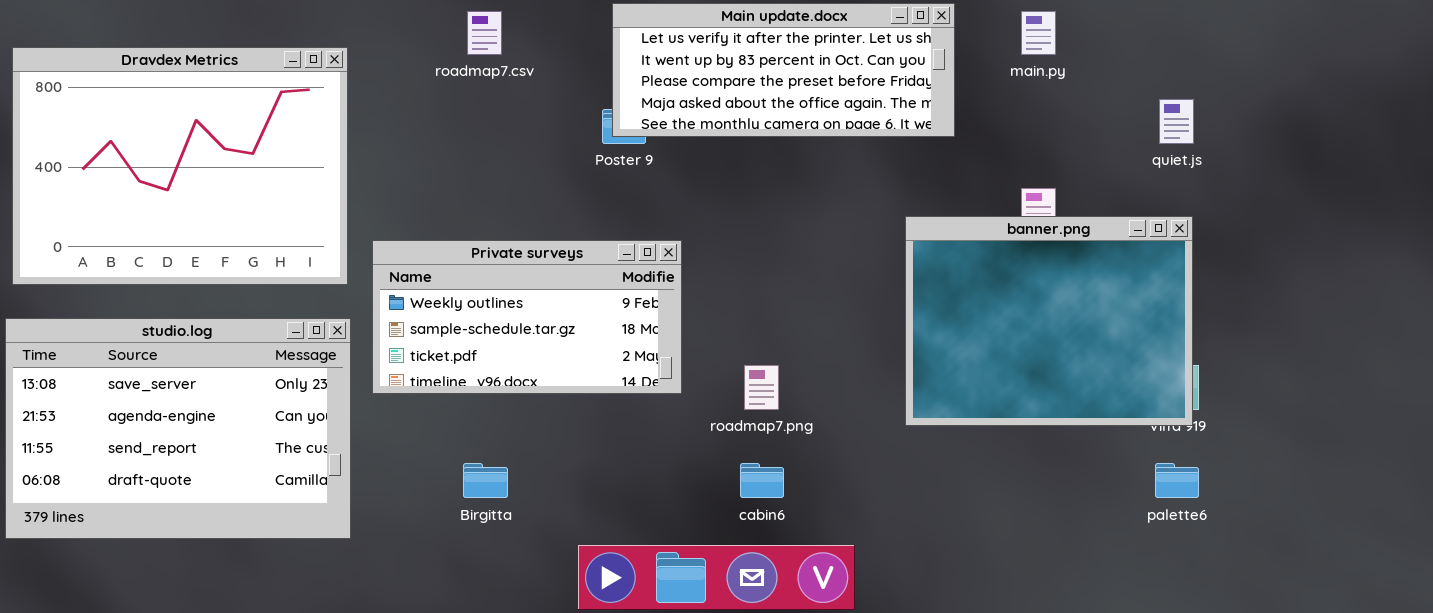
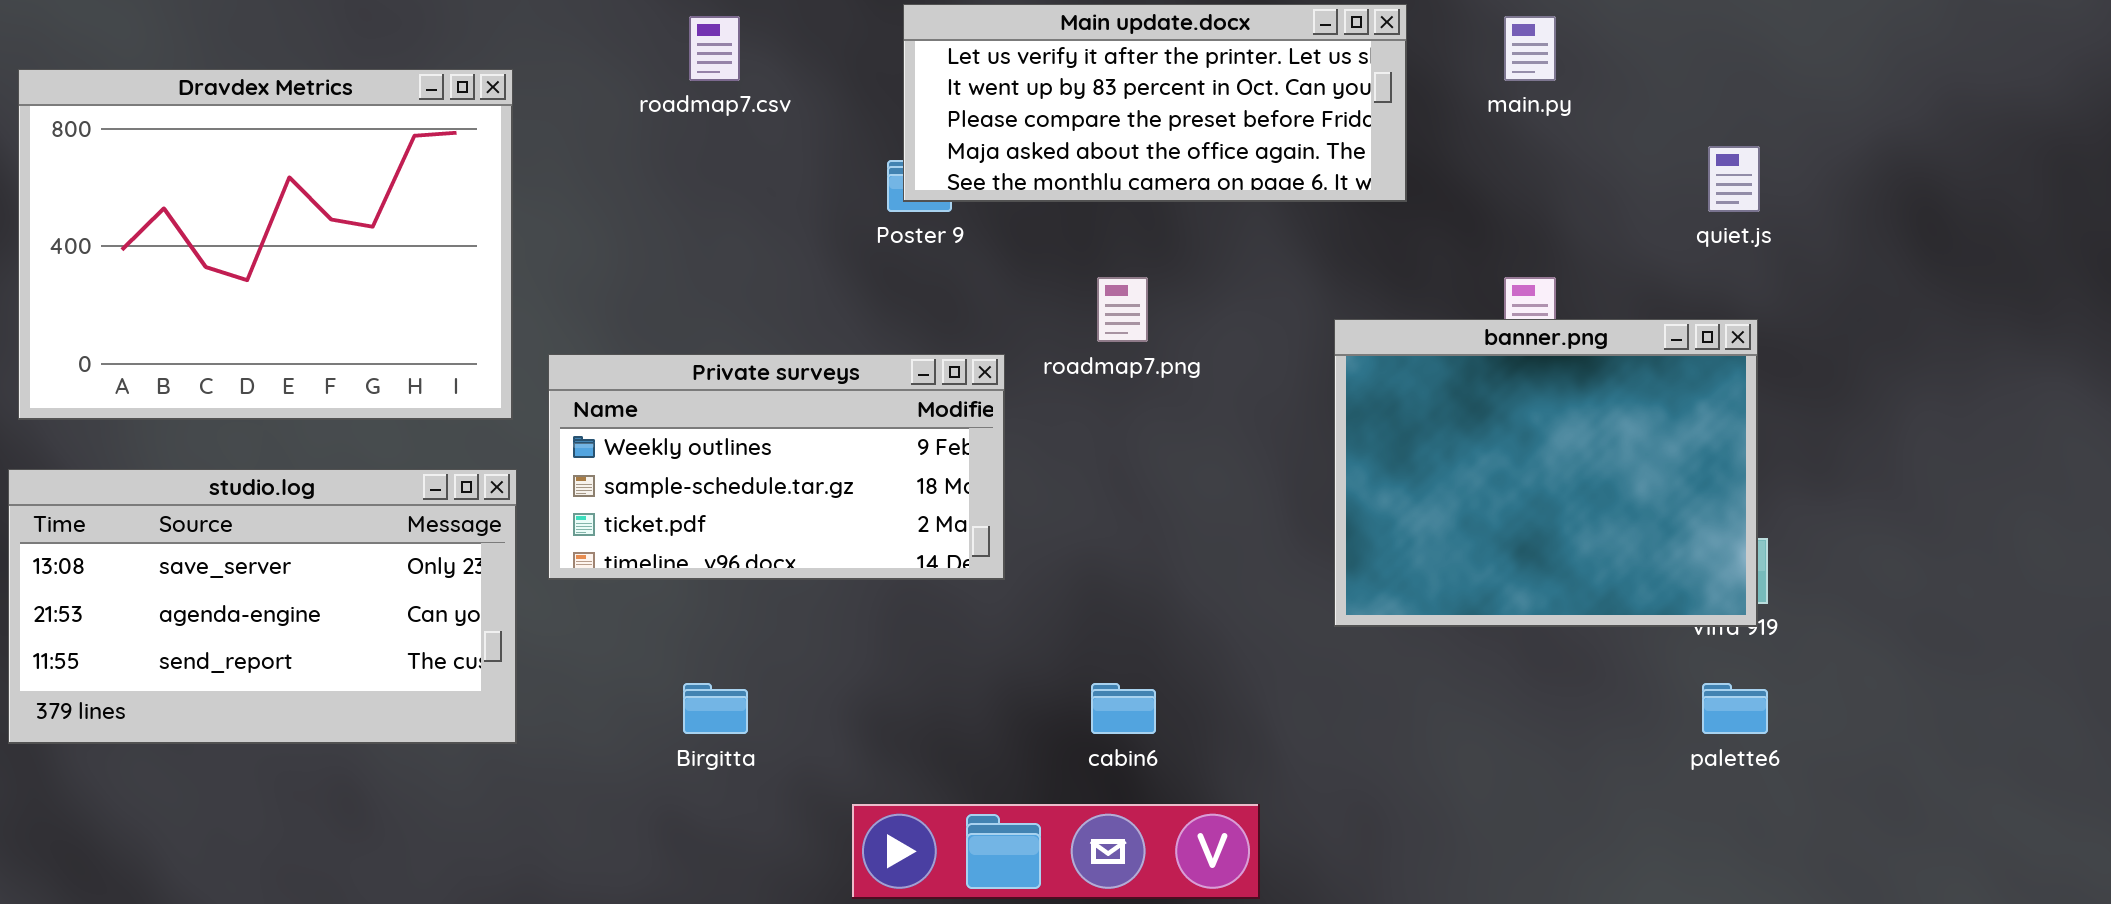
studio.log: [5,318,351,539] -> [8,469,517,744], resized
roadmap7.png: [744,365,779,410] -> [1097,277,1148,342], moved

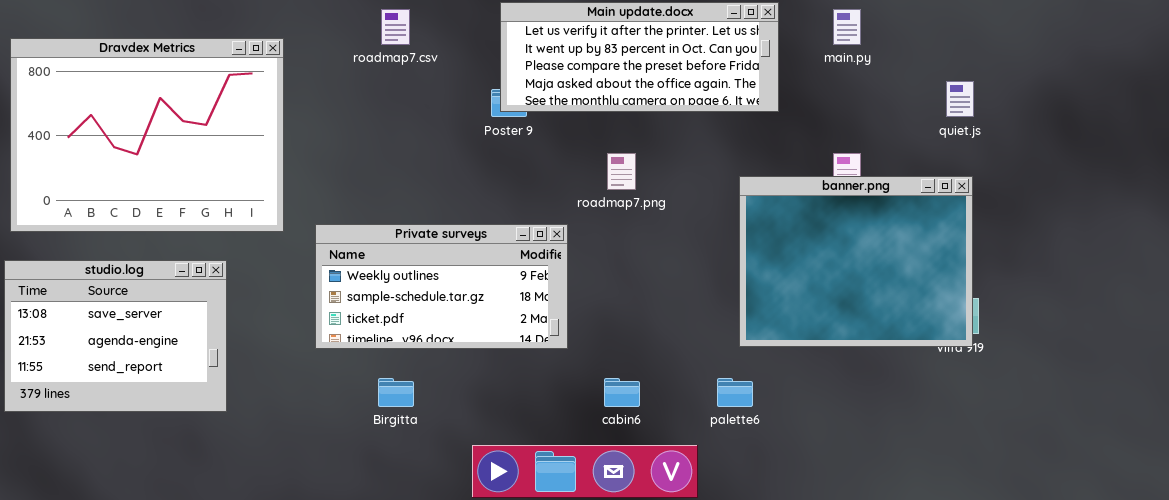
Private surveys: [548,354,1005,580] -> [315,224,568,349], moved
studio.log: [8,469,517,744] -> [4,260,227,412], resized
palette6: [1702,683,1768,734] -> [717,378,753,407], moved

